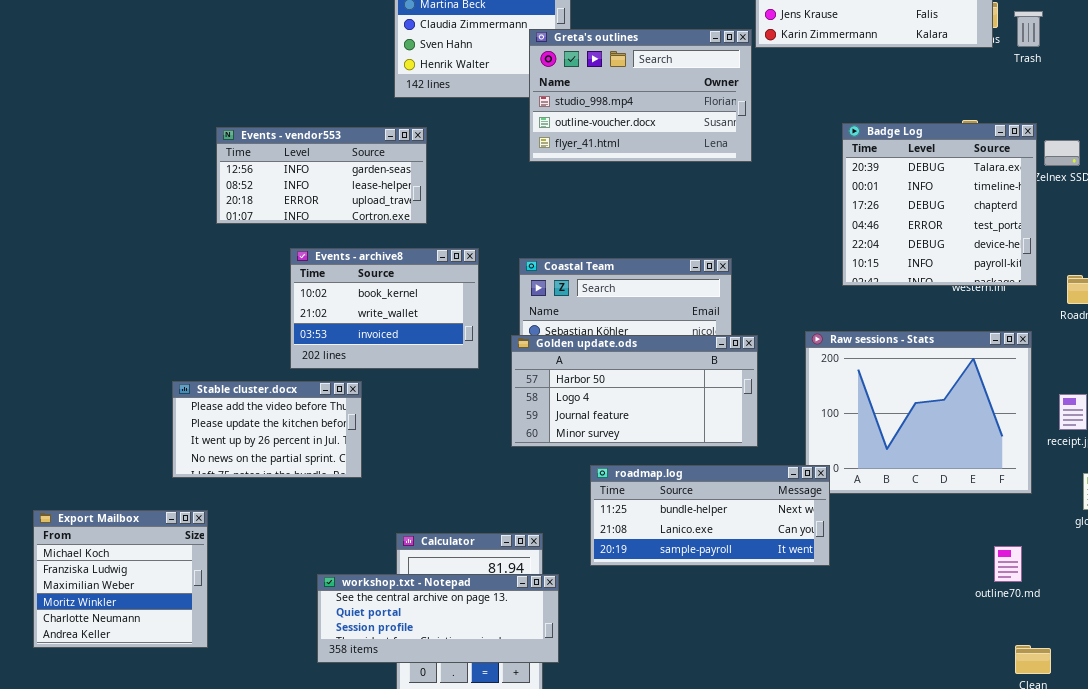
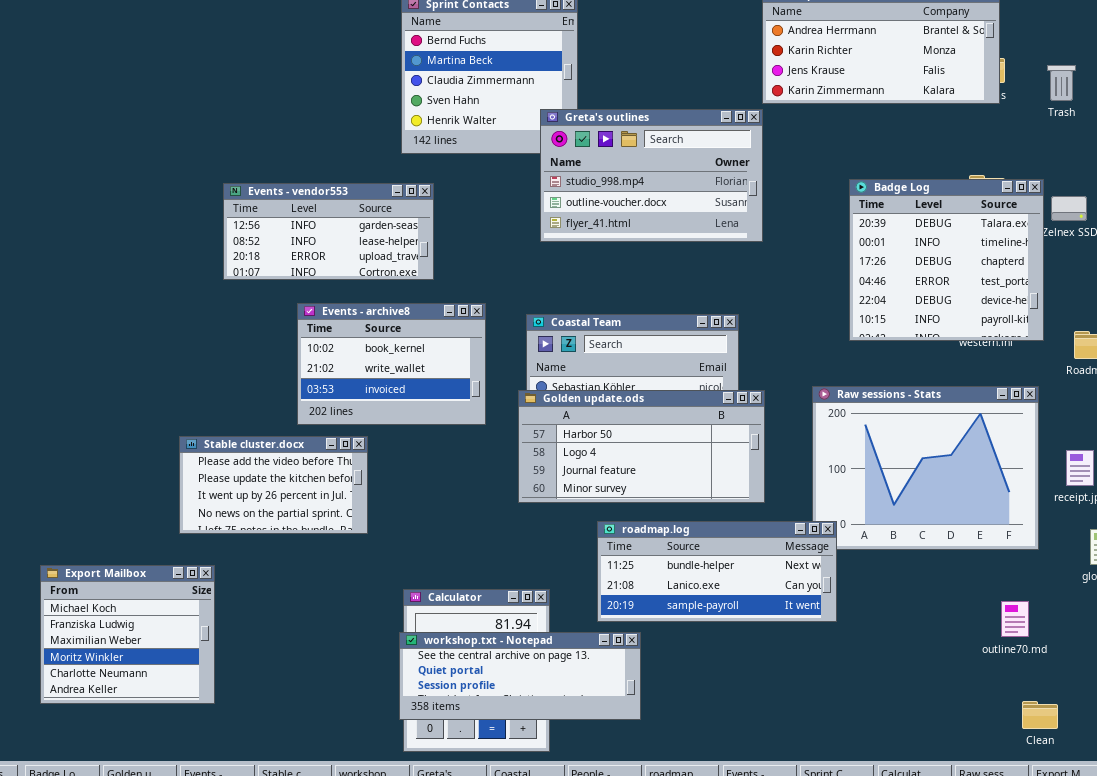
Trash: [1014,11,1043,47] -> [1047,65,1076,101], moved
Greta's outlines: [529,29,752,162] -> [540,109,763,242], moved
workshop.txt - Notepad: [317,574,559,663] -> [399,632,641,720], moved

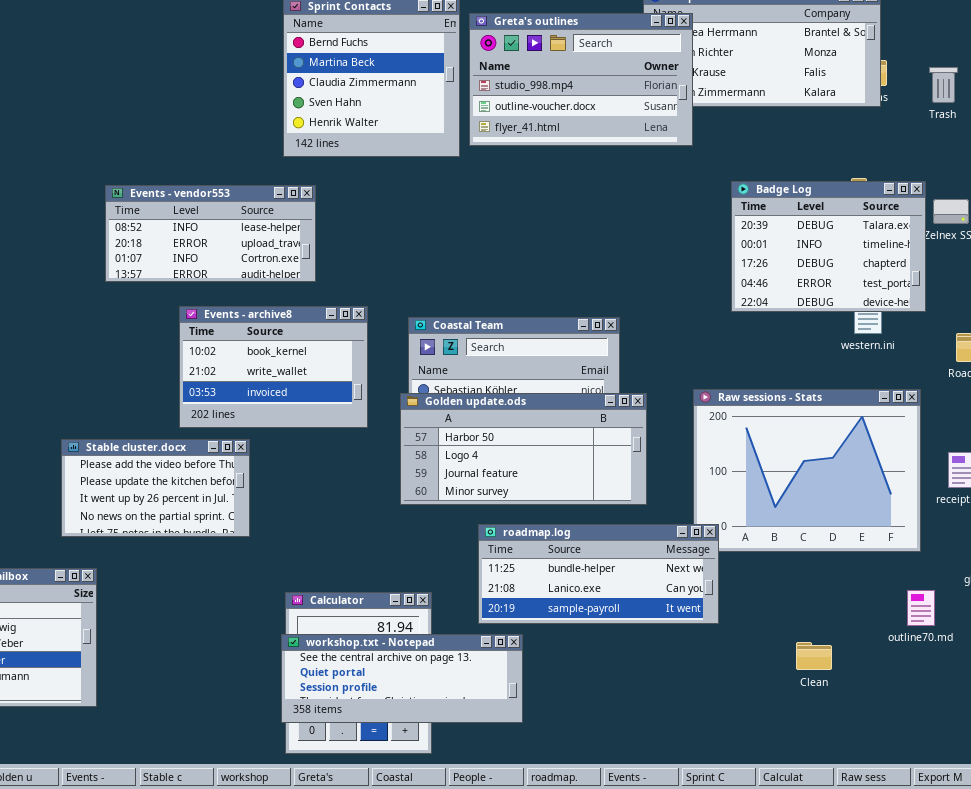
Greta's outlines: [540,109,763,242] -> [469,13,693,146], moved
Badge Log: [849,179,1044,341] -> [731,181,926,312], resized
Events - vendor553: [223,183,434,280] -> [105,185,316,282], scrolled down 1 row
outline70.md: [1001,601,1029,637] -> [907,590,935,626], moved
Clean: [1022,701,1058,729] -> [796,642,832,670], moved

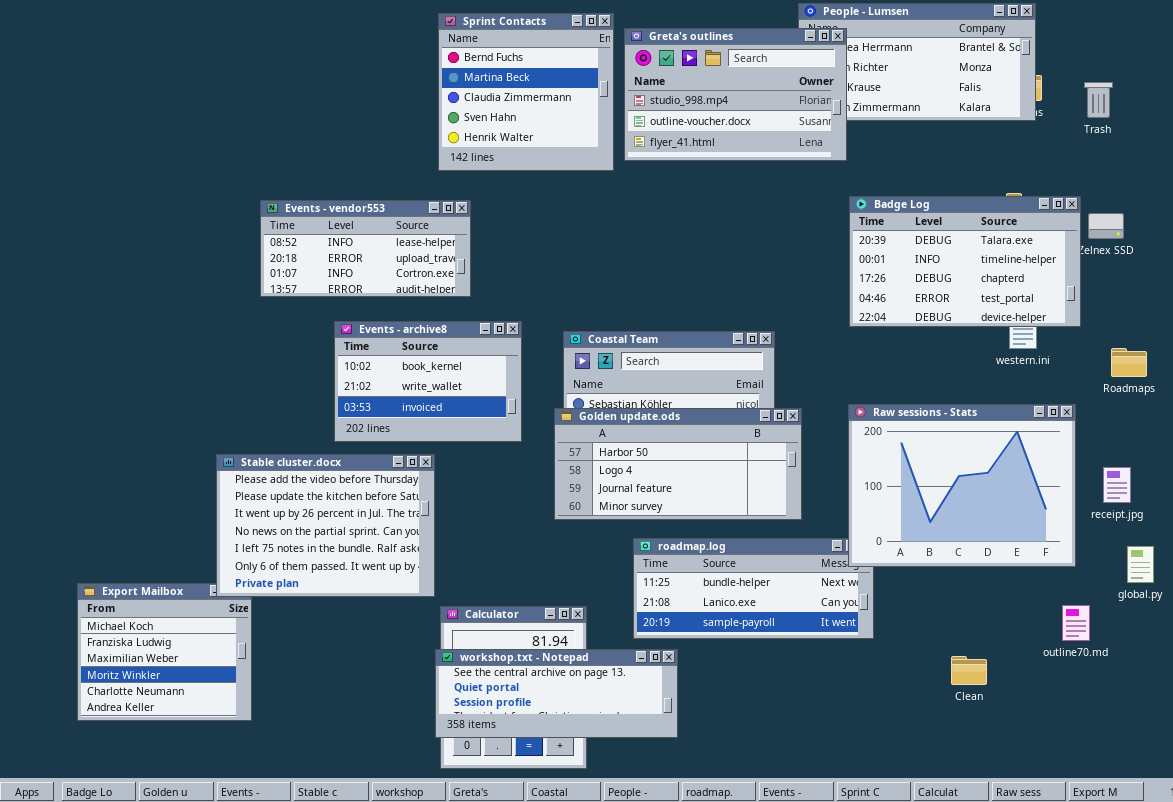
Badge Log: [731,181,926,312] -> [849,196,1081,327], resized
Raw sessions - Stats: [693,389,921,552] -> [848,404,1076,567], raised
Stable cluster.docx: [61,439,250,537] -> [216,454,435,597], resized

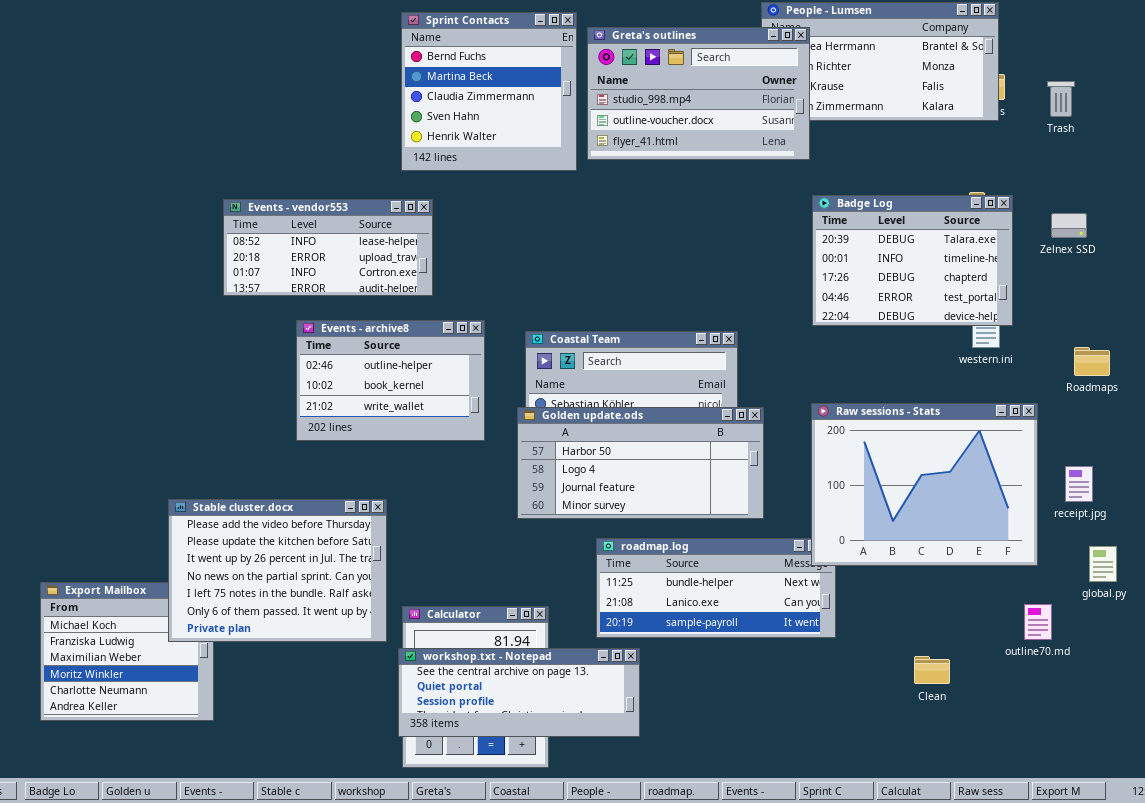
Badge Log: [849,196,1081,327] -> [812,195,1013,326], resized
Events - archive8: [334,321,522,442] -> [296,320,485,441], scrolled up 1 row
Stable cluster.docx: [216,454,435,597] -> [168,499,387,642], moved

